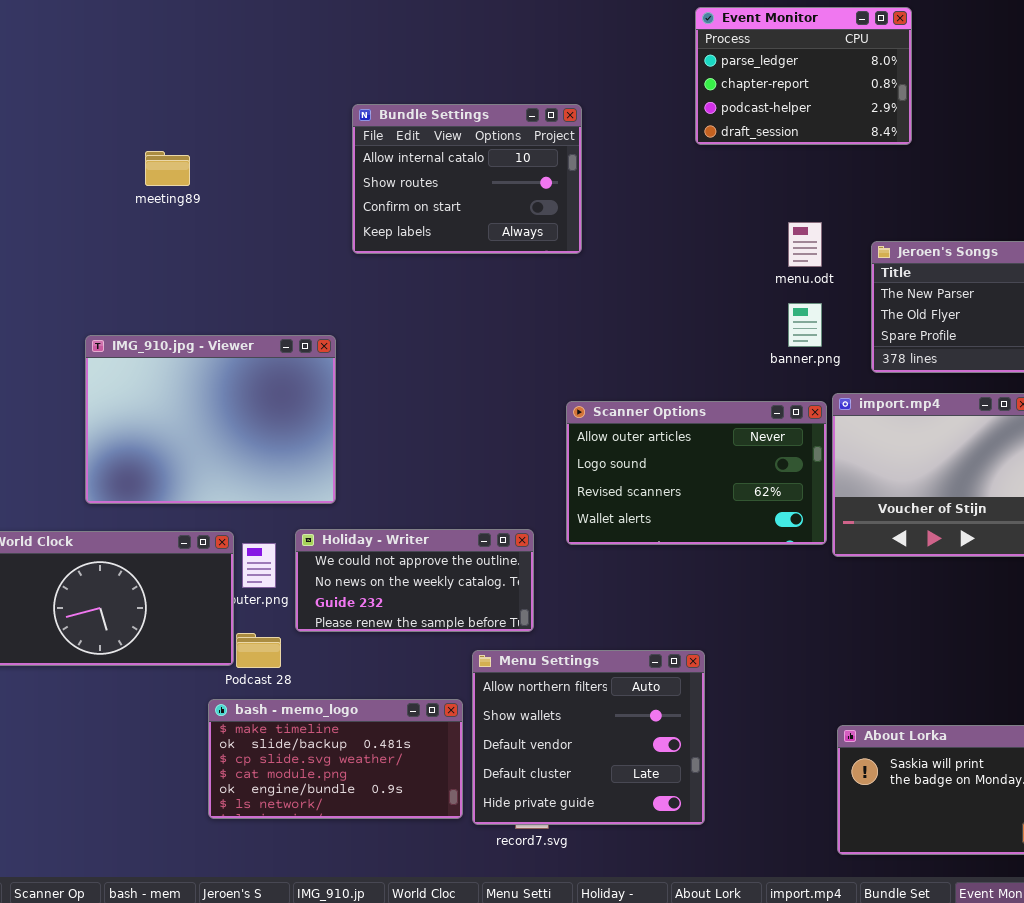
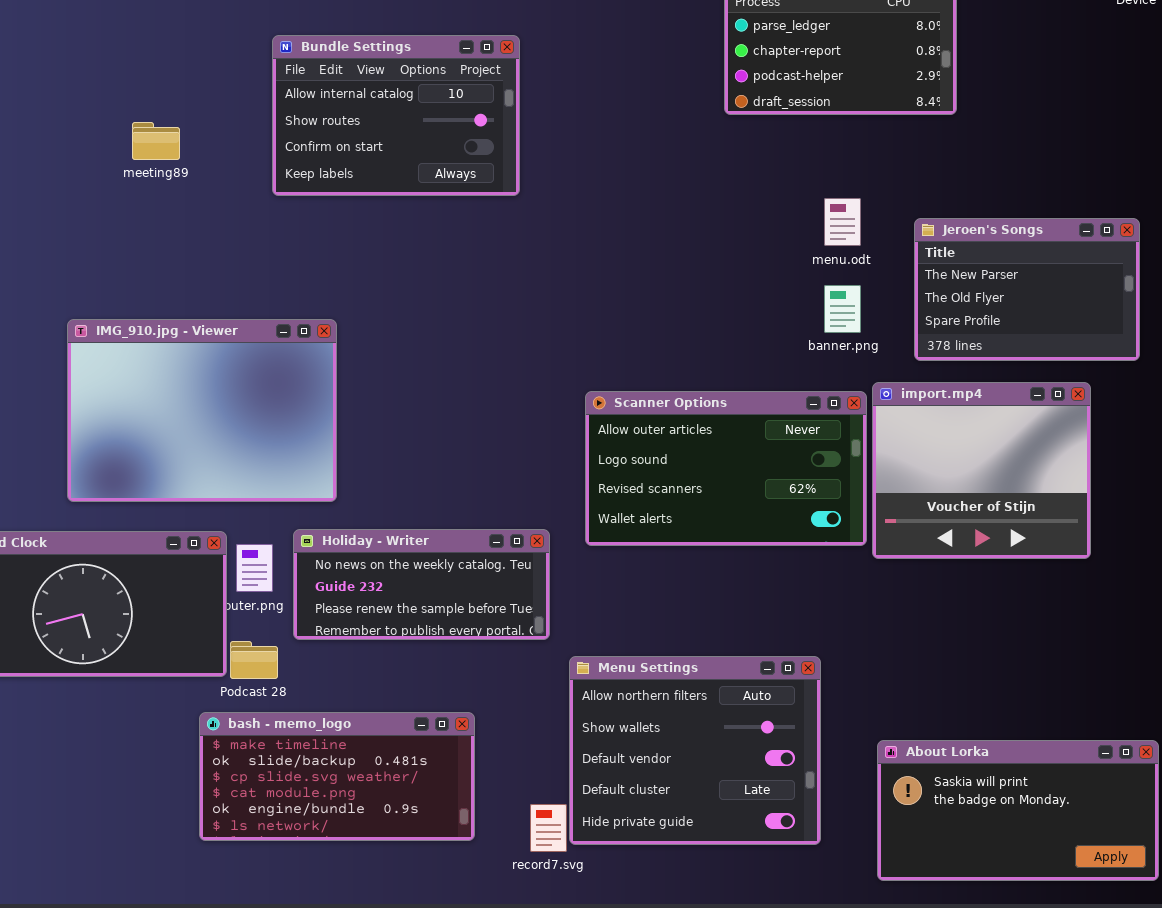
Bundle Settings: [352,104,582,254] -> [272,35,520,196], moved
Holiday - Writer: [295,529,534,632] -> [293,529,550,640], scrolled down 1 row
Menu Settings: [472,650,705,825] -> [569,656,821,845], moved

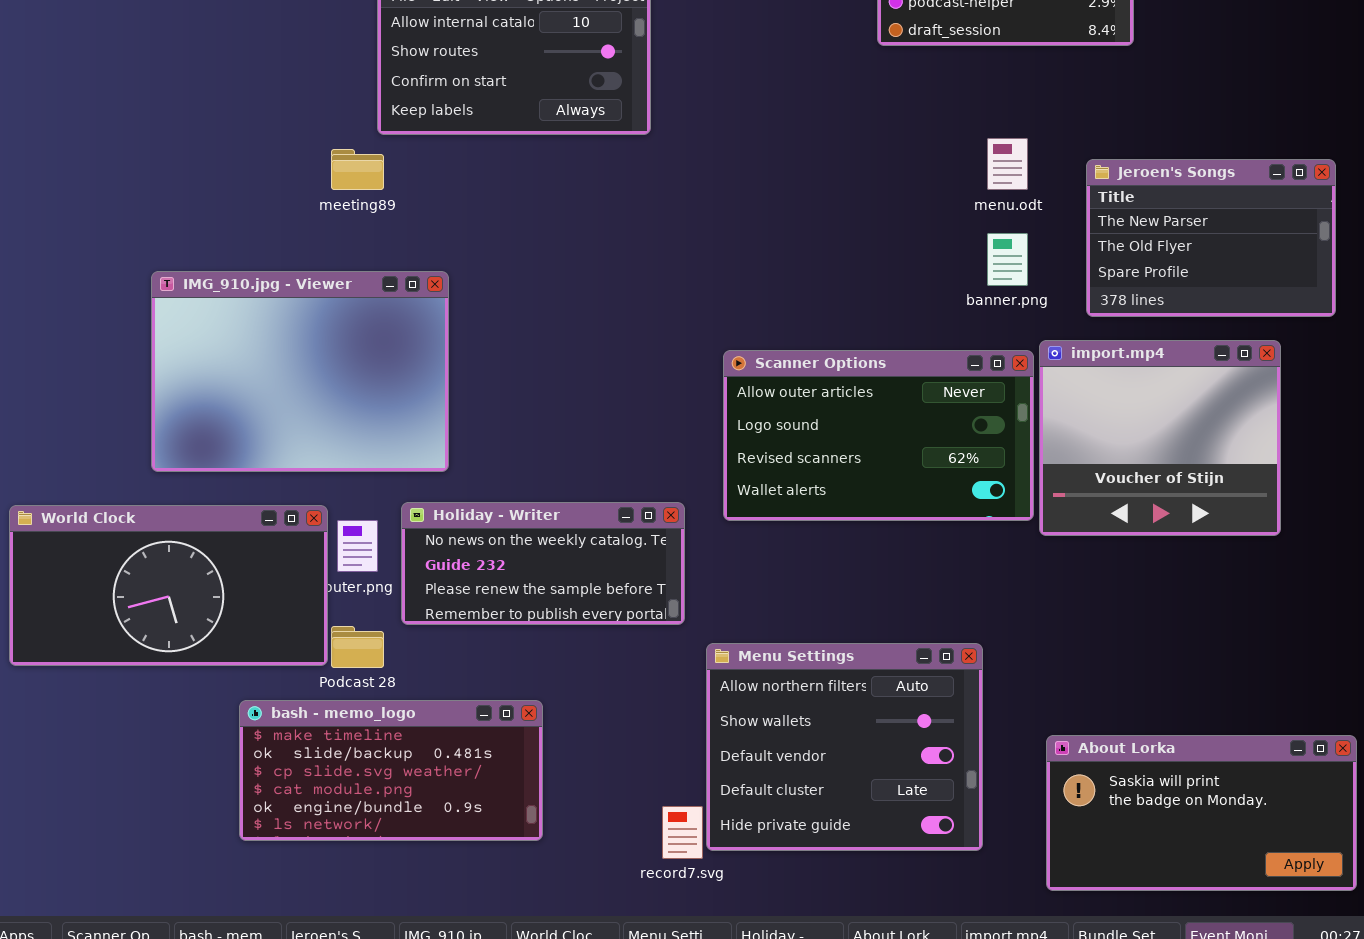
meeting89: [132,122,180,160] -> [331,149,384,190], moved
bash - memo_logo: [199,712,475,841] -> [239,700,543,841], moved

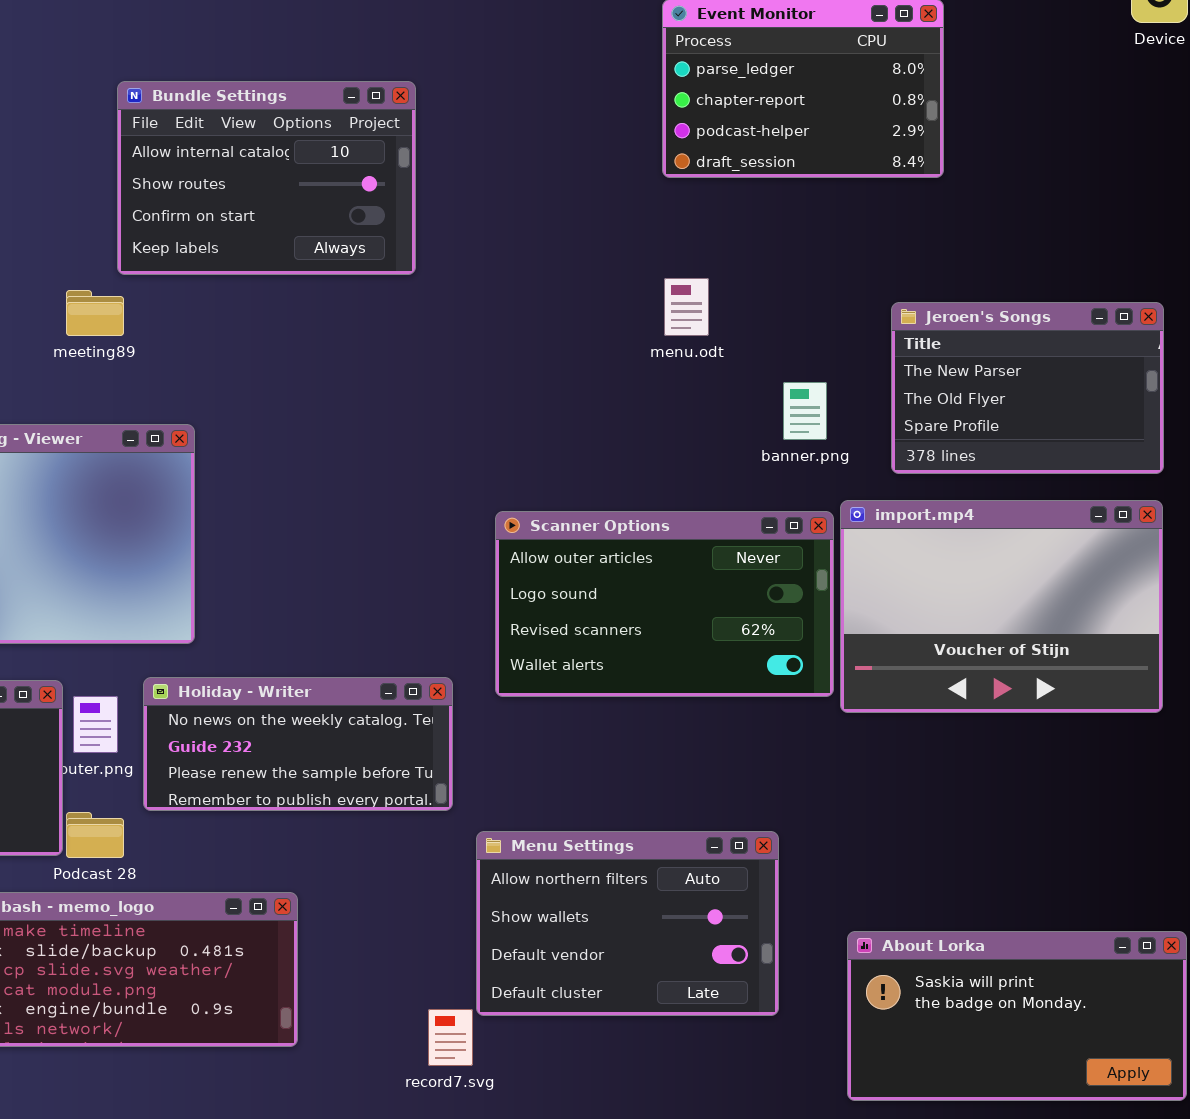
menu.odt: [987,138,1028,190] -> [664,278,709,336], moved
import.mp4: [1039,340,1281,536] -> [840,500,1163,713], resized
Menu Settings: [706,643,983,851] -> [476,831,779,1016], resized

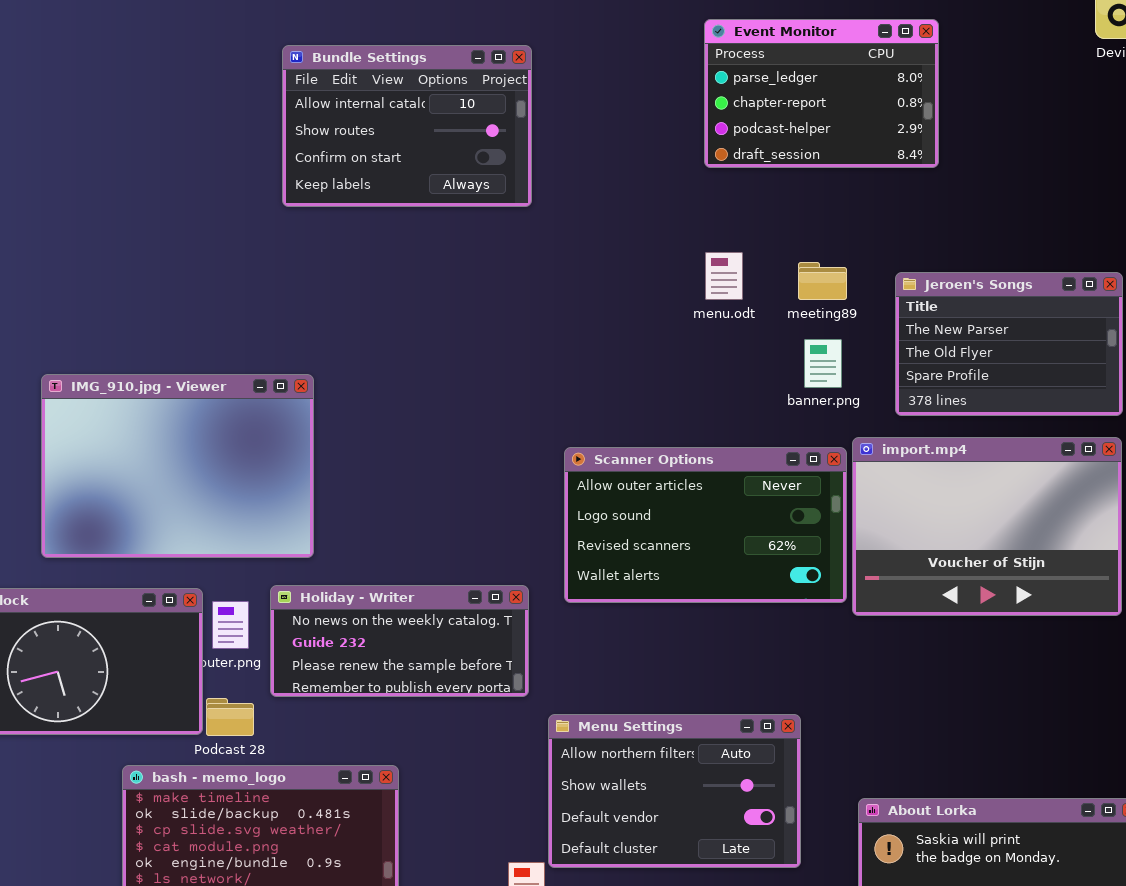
Bundle Settings: [117,81,416,275] -> [282,45,532,207], moved
meeting89: [66,290,124,336] -> [798,262,847,300], moved

